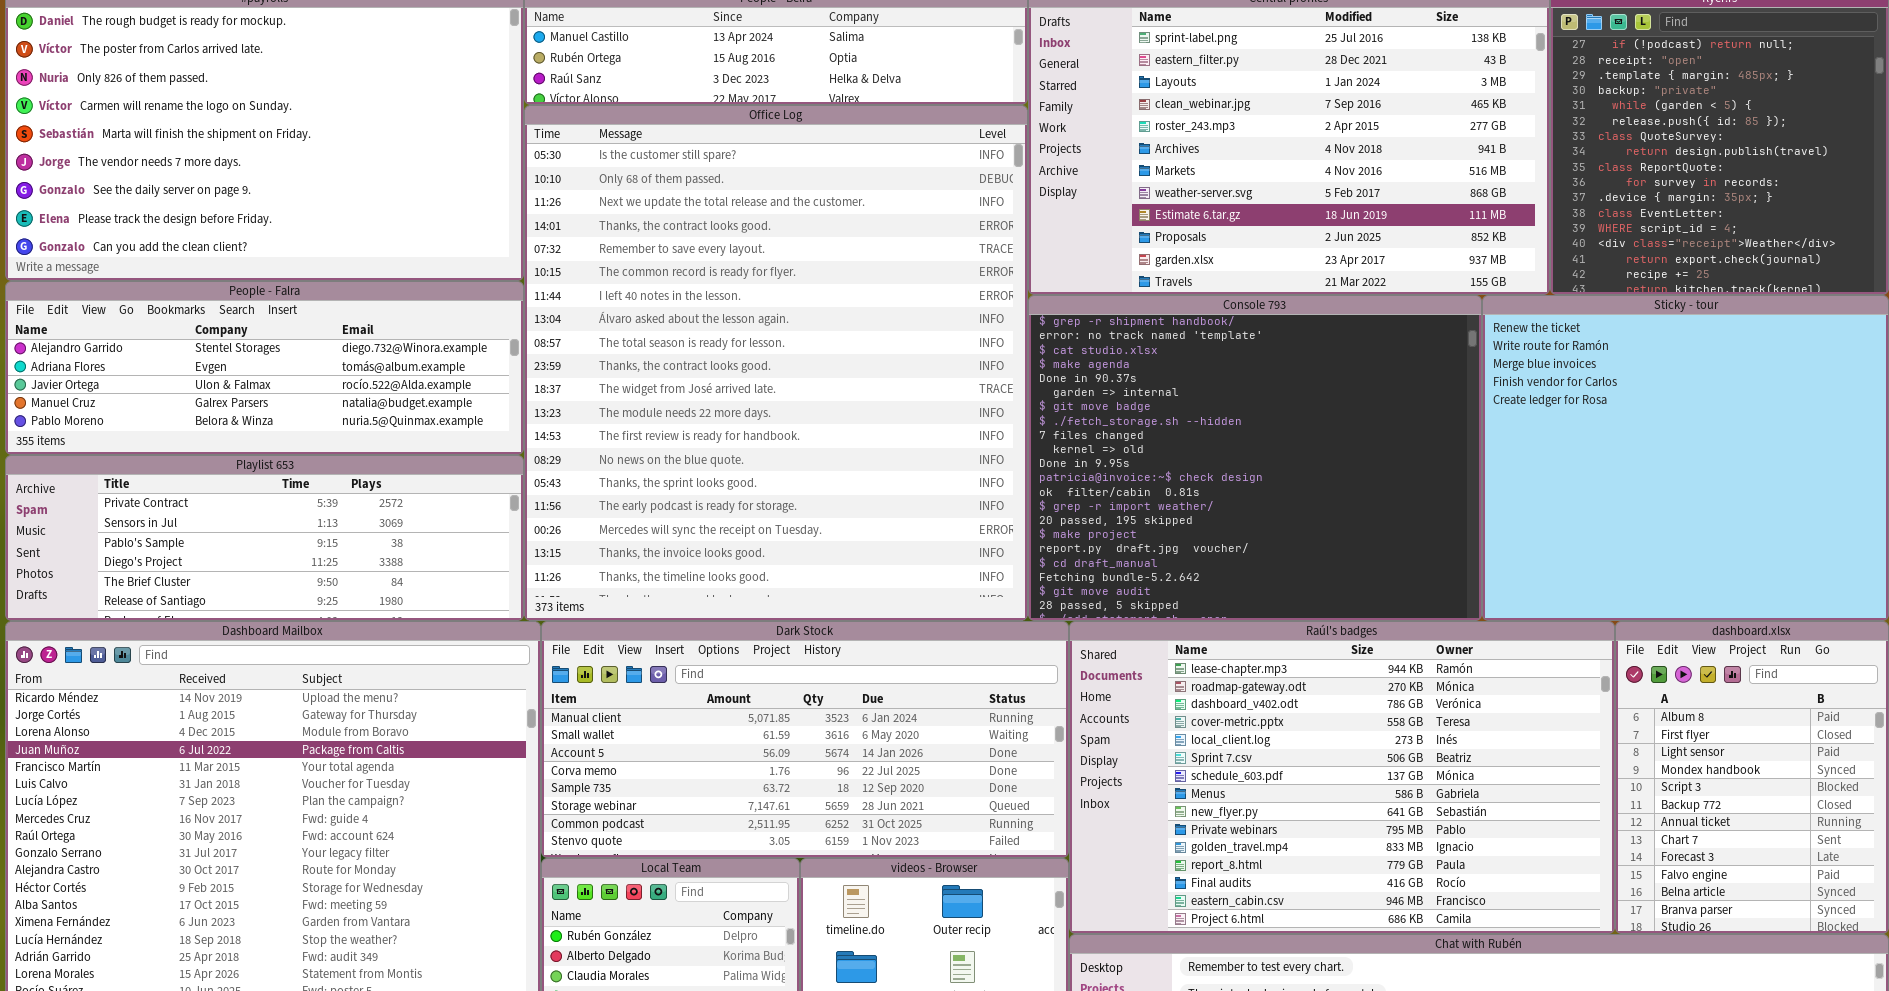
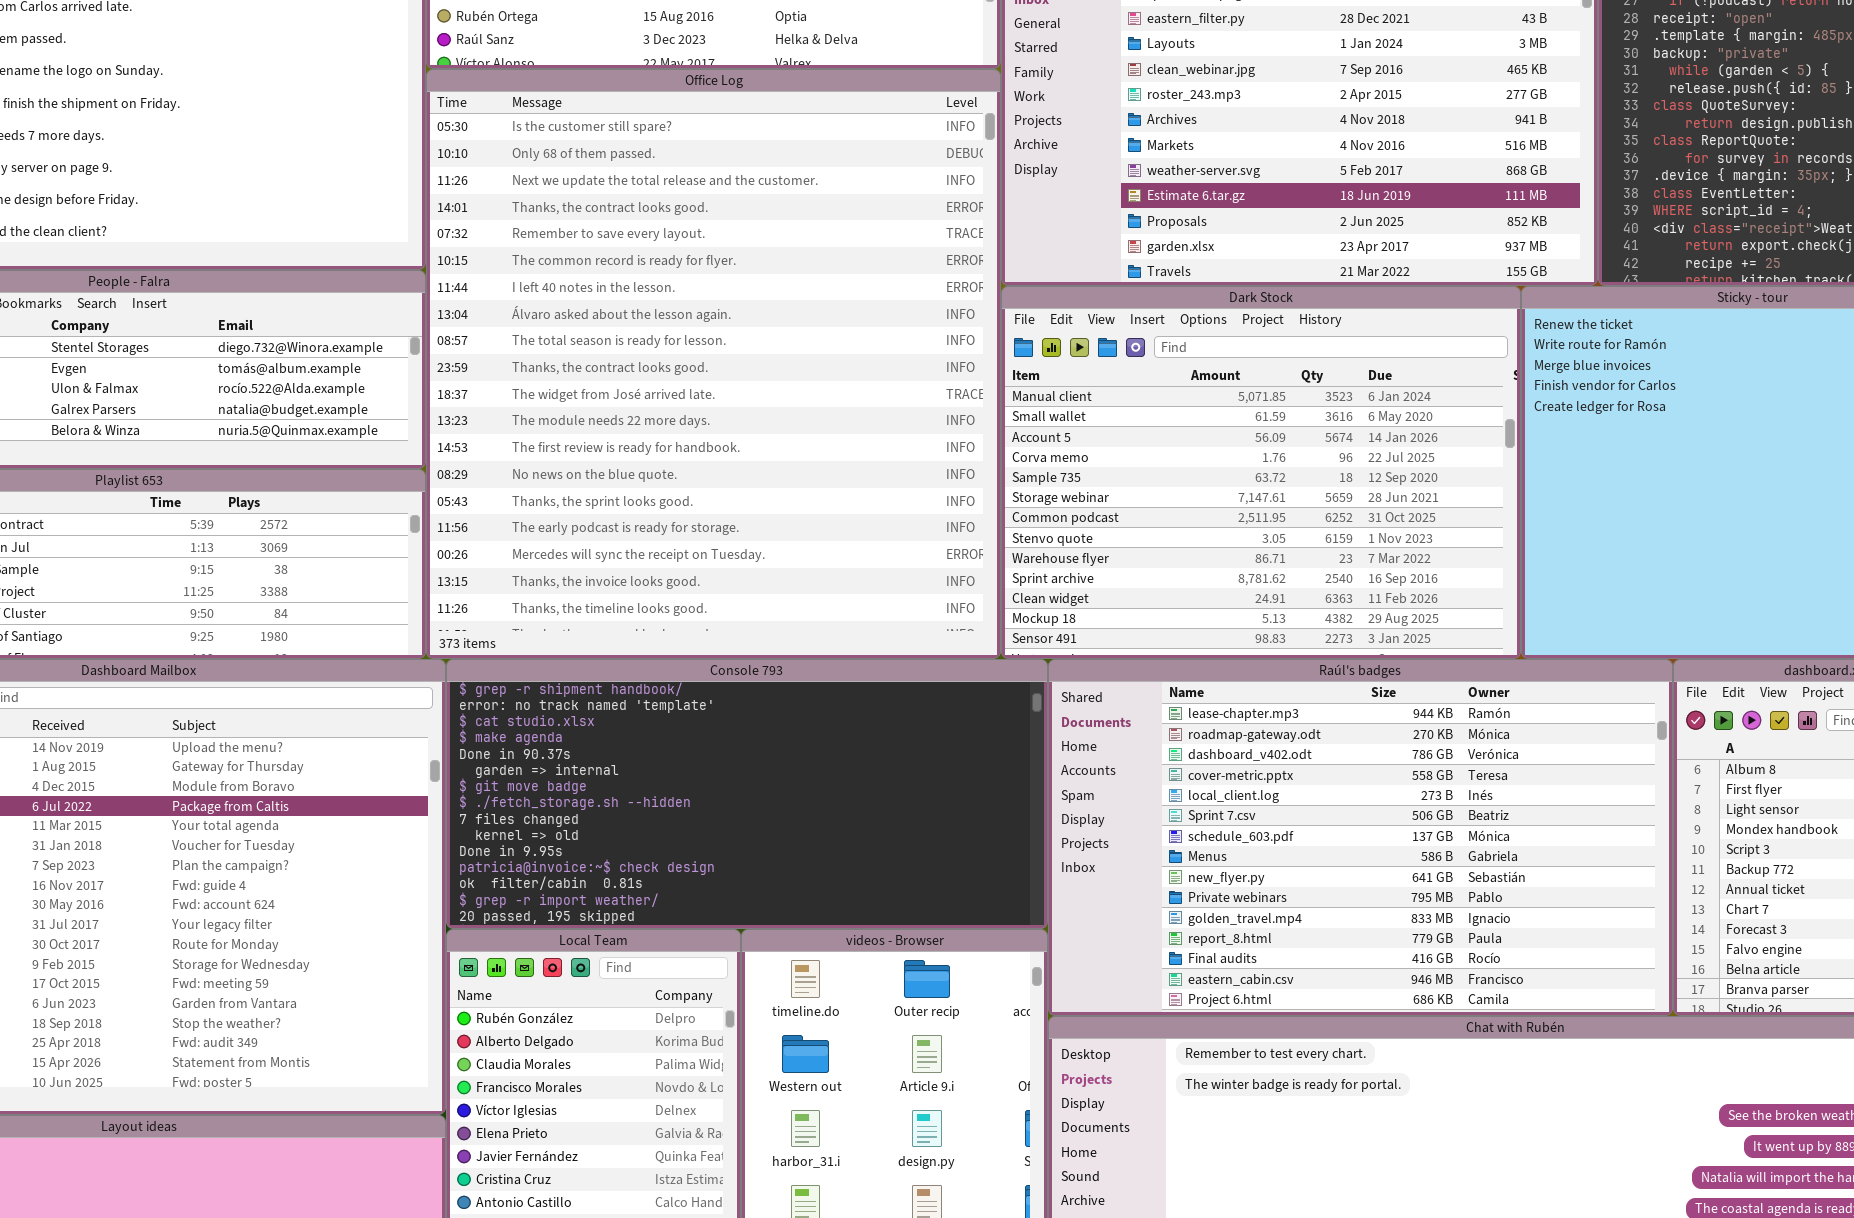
Console 793: [1028,295,1482,621] -> [446,659,1048,929], moved, resized
Dark Stock: [541,621,1069,858] -> [1001,286,1521,659], moved, resized

